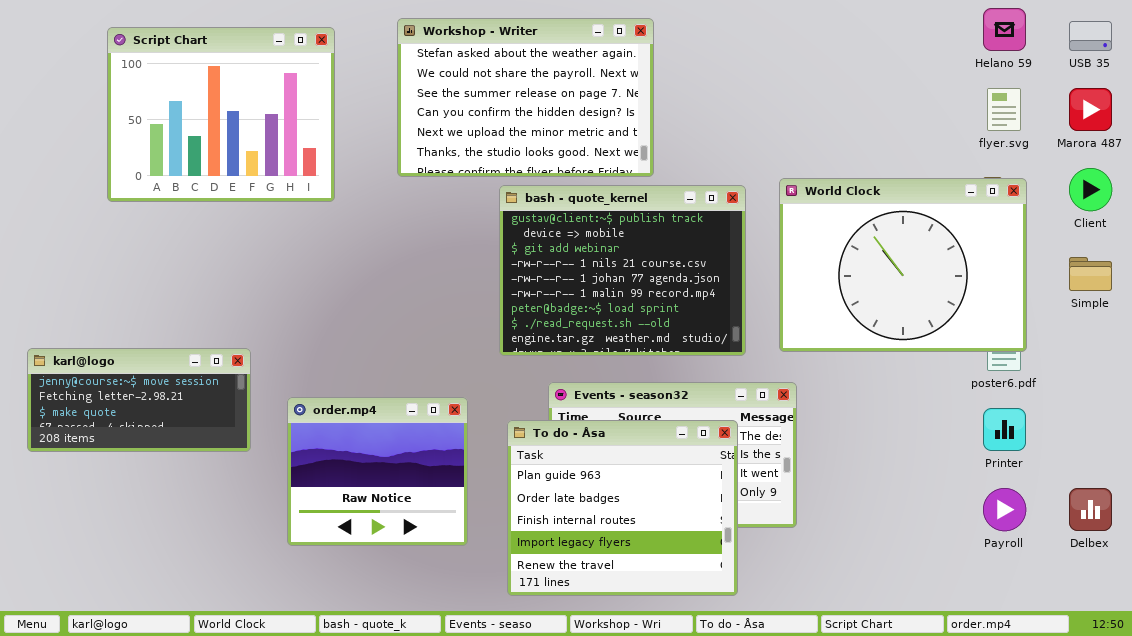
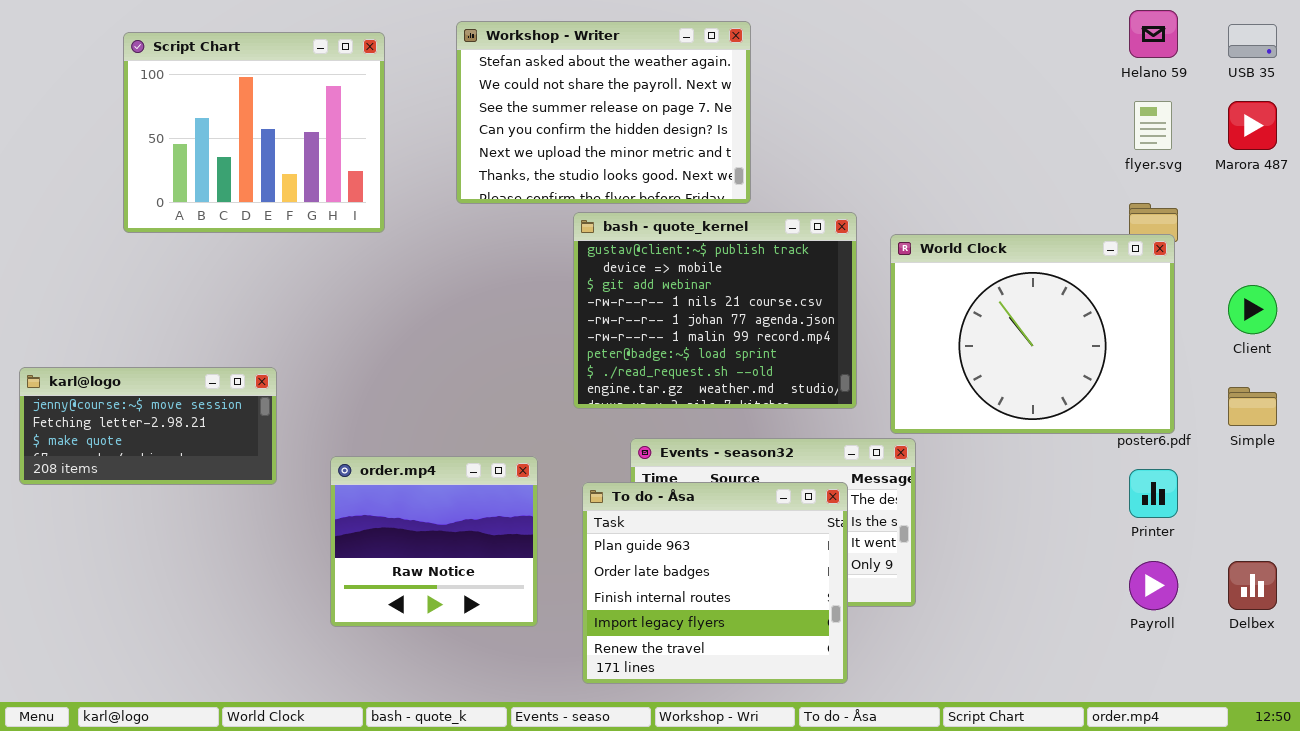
Client: [1069,168,1112,211] -> [1228,285,1277,334], moved
World Clock: [779,178,1027,352] -> [890,234,1175,434], moved
Simple: [1069,257,1112,291] -> [1228,387,1277,426], moved
karl@logo: [27,348,251,452] -> [19,367,277,485], moved

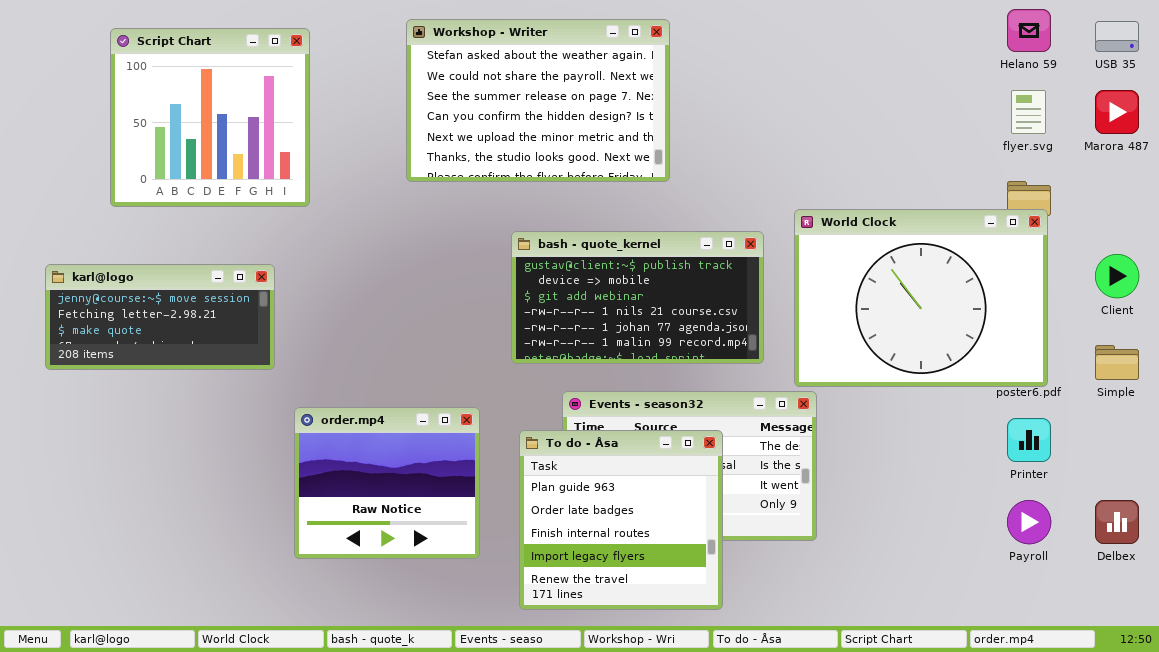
Script Chart: [123,32,385,233] -> [110,28,310,207], resized
bash - quote_kernel: [573,212,857,409] -> [511,231,764,364], resized
karl@logo: [19,367,277,485] -> [45,264,275,370], moved
To do - Åsa: [582,482,848,684] -> [519,430,723,610], resized

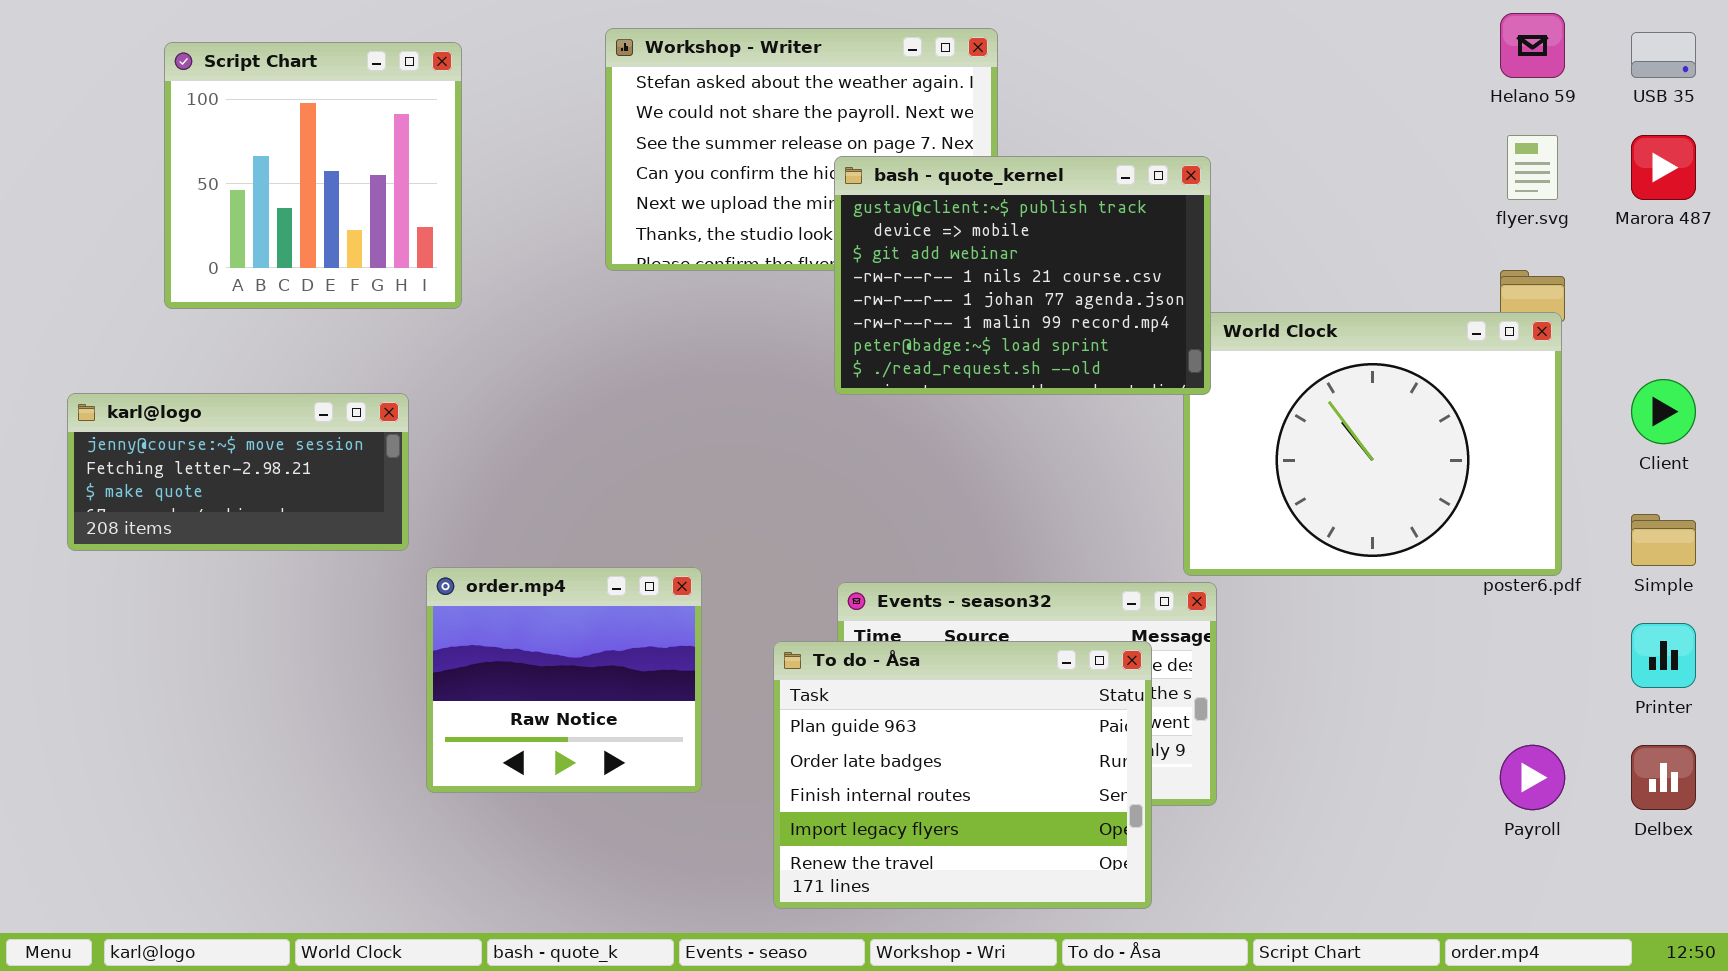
bash - quote_kernel: [511,231,764,364] -> [834,156,1211,395], moved, resized
order.mp4: [294,407,480,559] -> [426,567,702,793], moved
Printer: [1007,418,1051,462] -> [1631,623,1696,688], moved
To do - Åsa: [519,430,723,610] -> [773,641,1152,909], resized

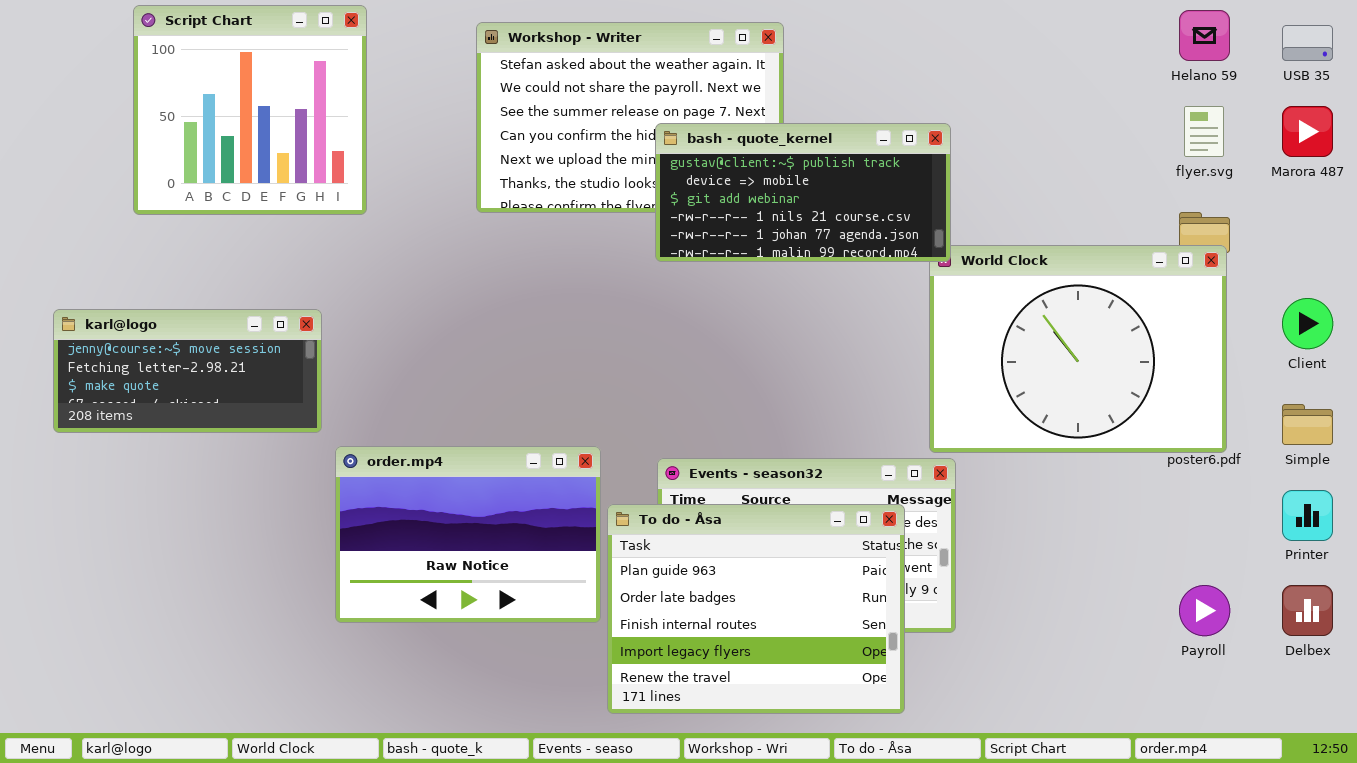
Script Chart: [164,42,462,309] -> [133,5,367,215], moved
bash - quote_kernel: [834,156,1211,395] -> [655,123,951,262], resized
order.mp4: [426,567,702,793] -> [335,446,601,623], resized

